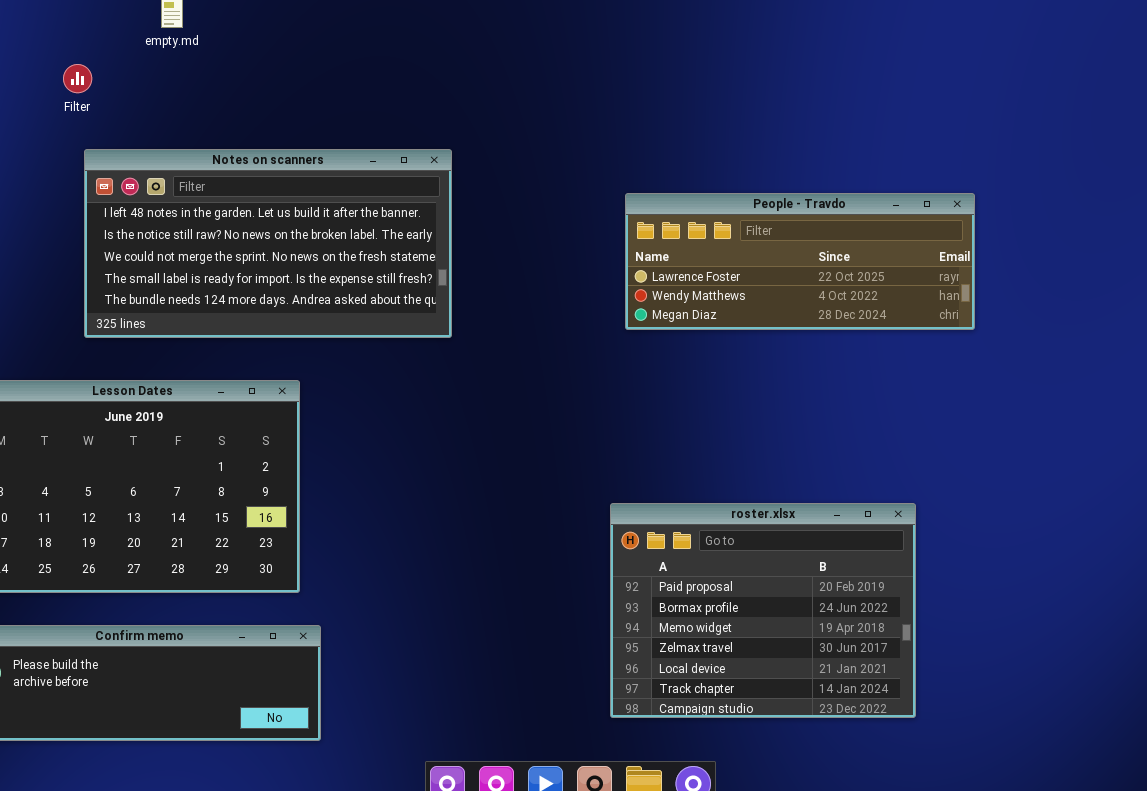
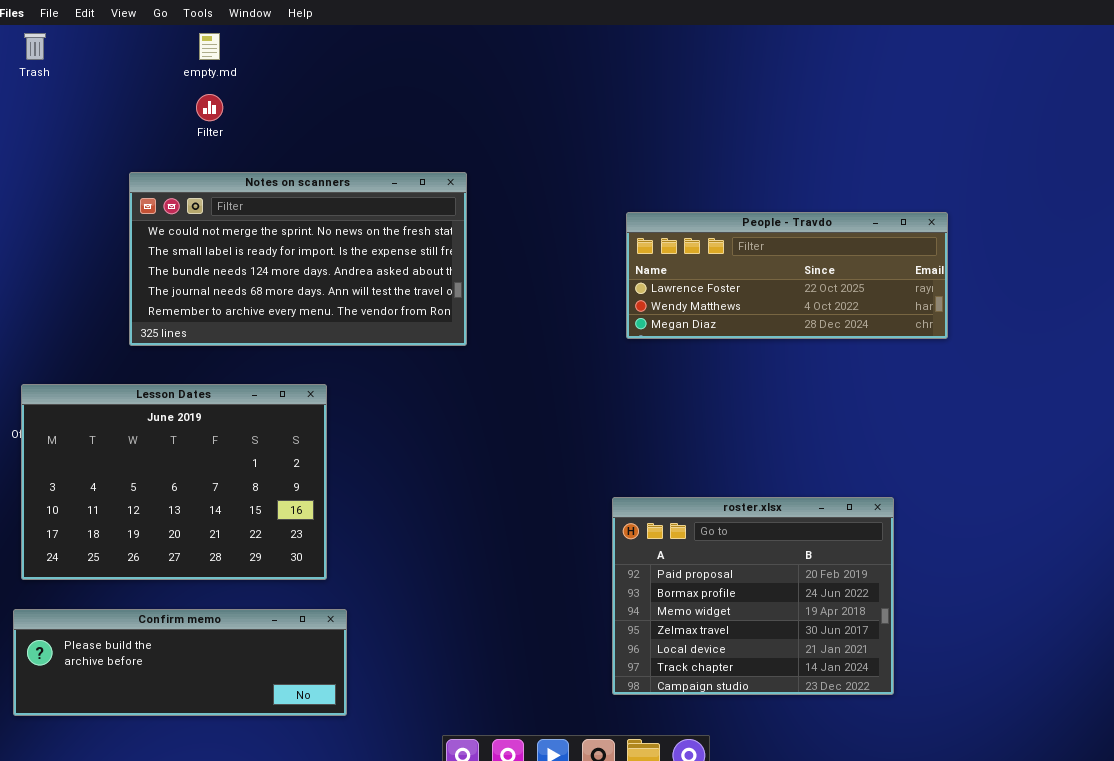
Filter: [63,64,92,93] -> [196,94,223,121], moved
Notes on scanners: [84,149,452,338] -> [129,172,467,346], scrolled down 2 rows

